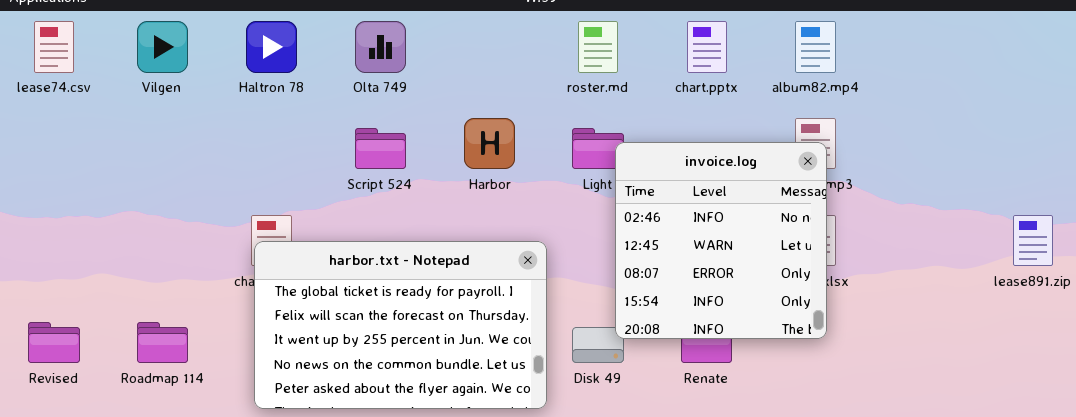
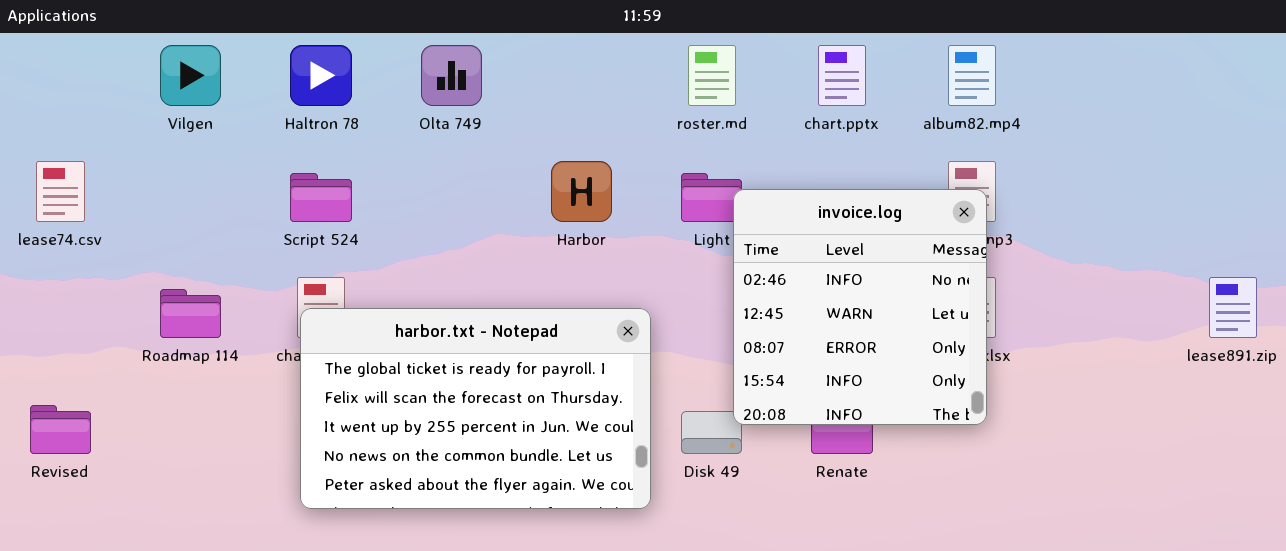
lease74.csv: [34,21,74,73] -> [36,161,85,222], moved
Script 524: [355,128,406,169] -> [290,173,352,222], moved
Roadmap 114: [137,322,188,363] -> [160,289,221,338], moved

